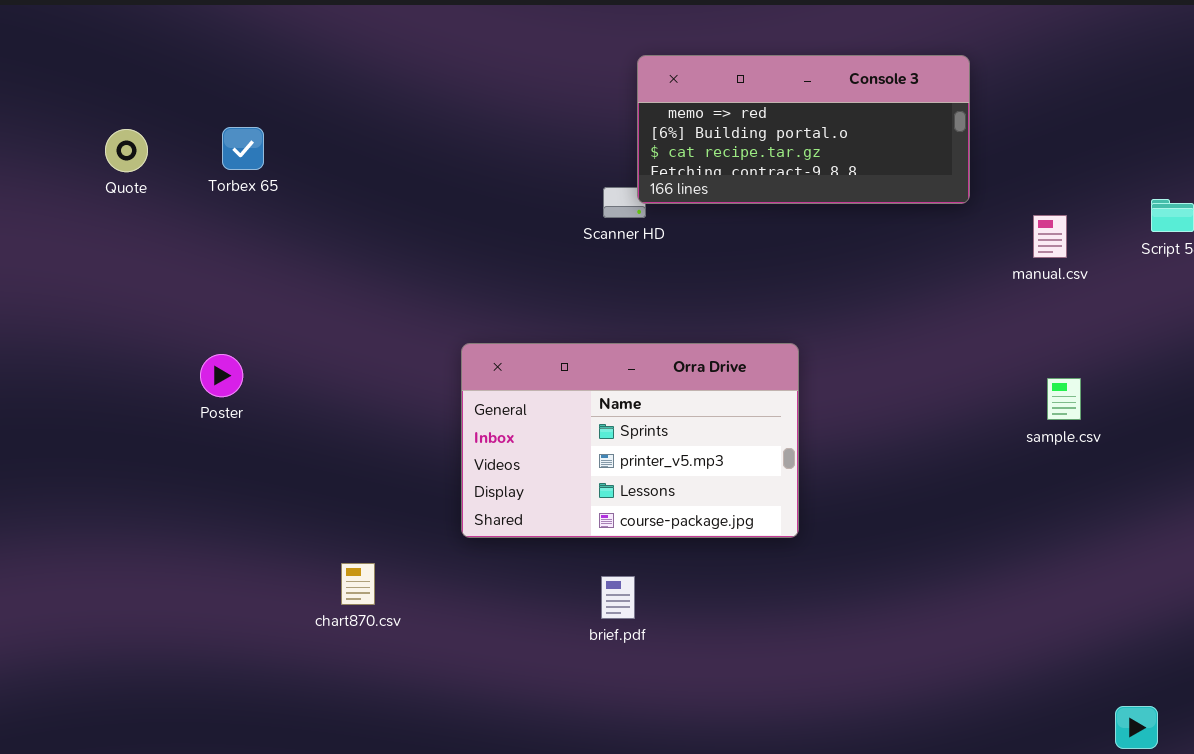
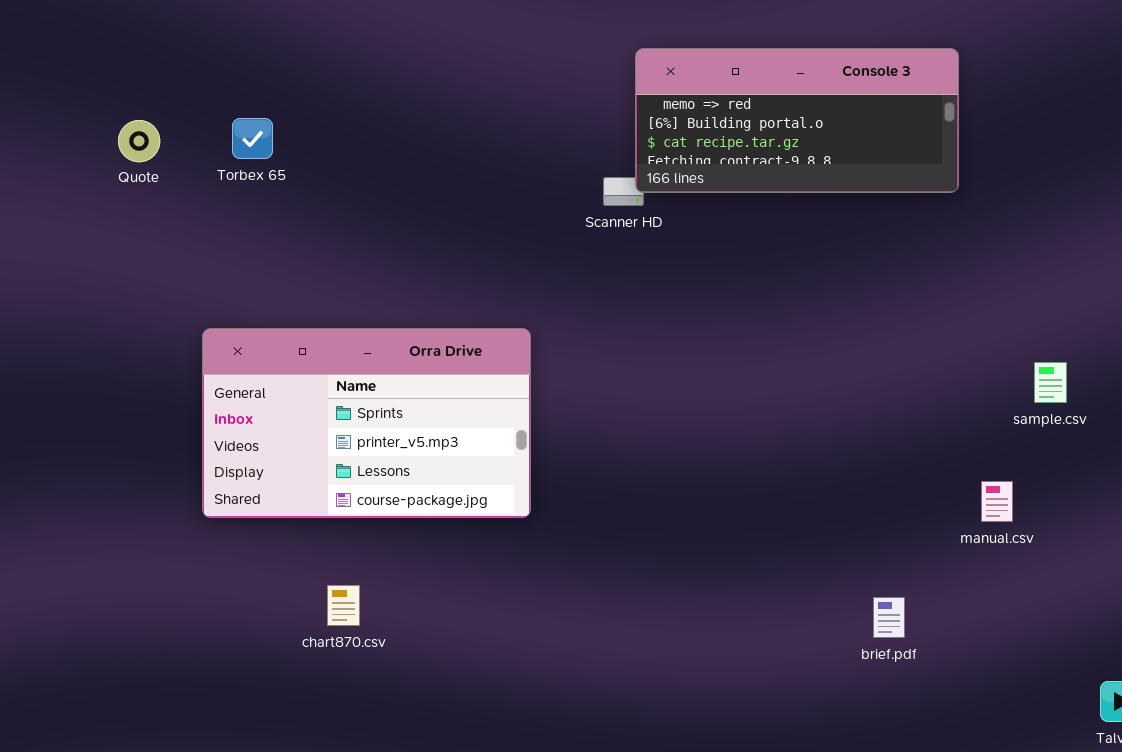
manual.csv: [1033,215,1067,258] -> [981,481,1013,522], moved
Orra Drive: [461,343,799,538] -> [202,328,531,518], moved
chart870.csv: [341,563,375,605] -> [327,585,360,626], moved
brief.pdf: [601,576,635,619] -> [873,597,905,638], moved

